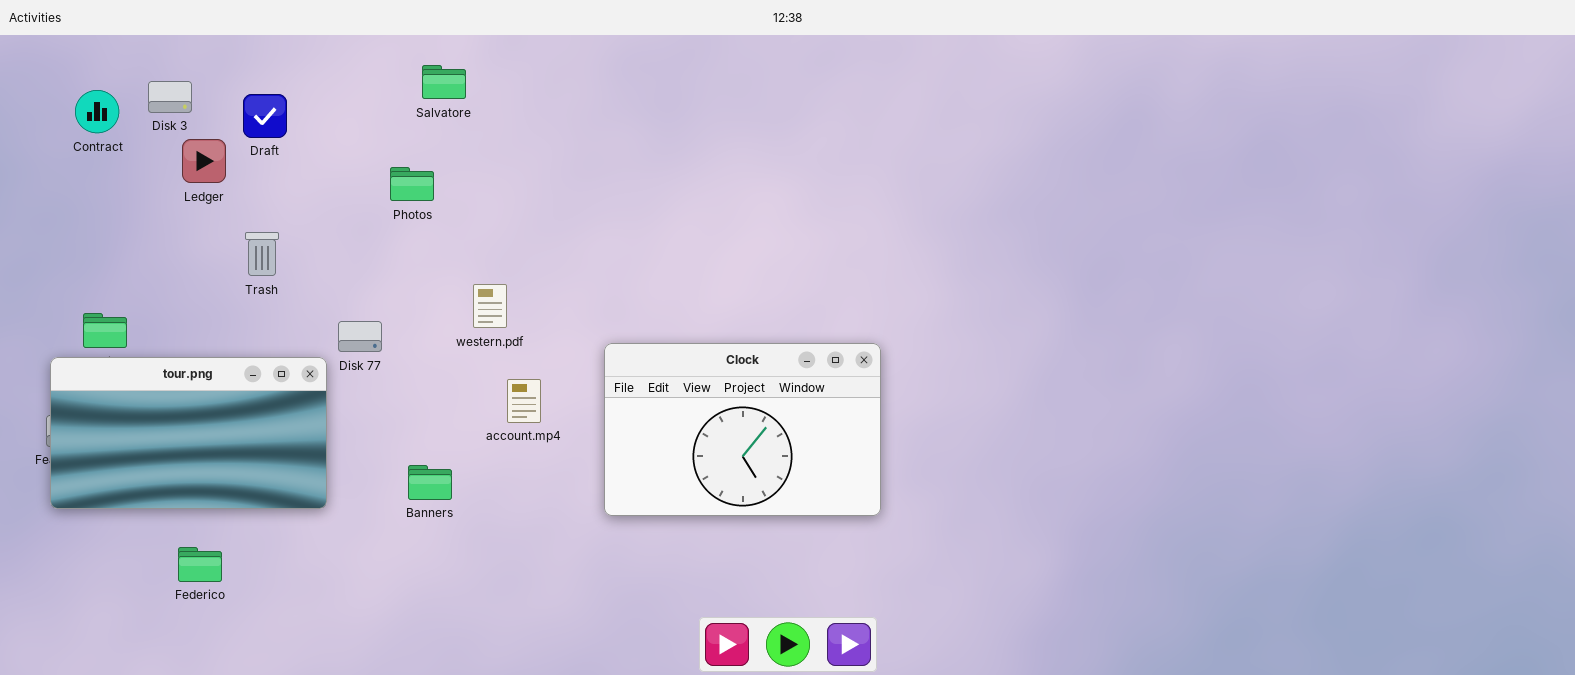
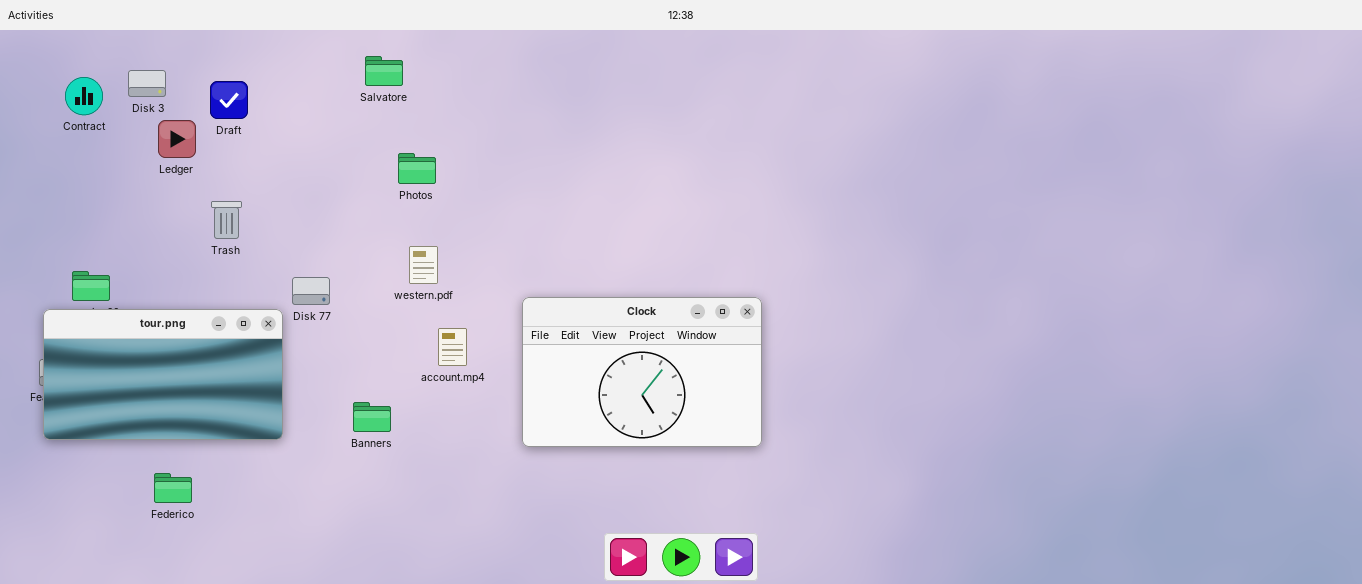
Photos: [390,167,434,201] -> [398,153,436,184], moved

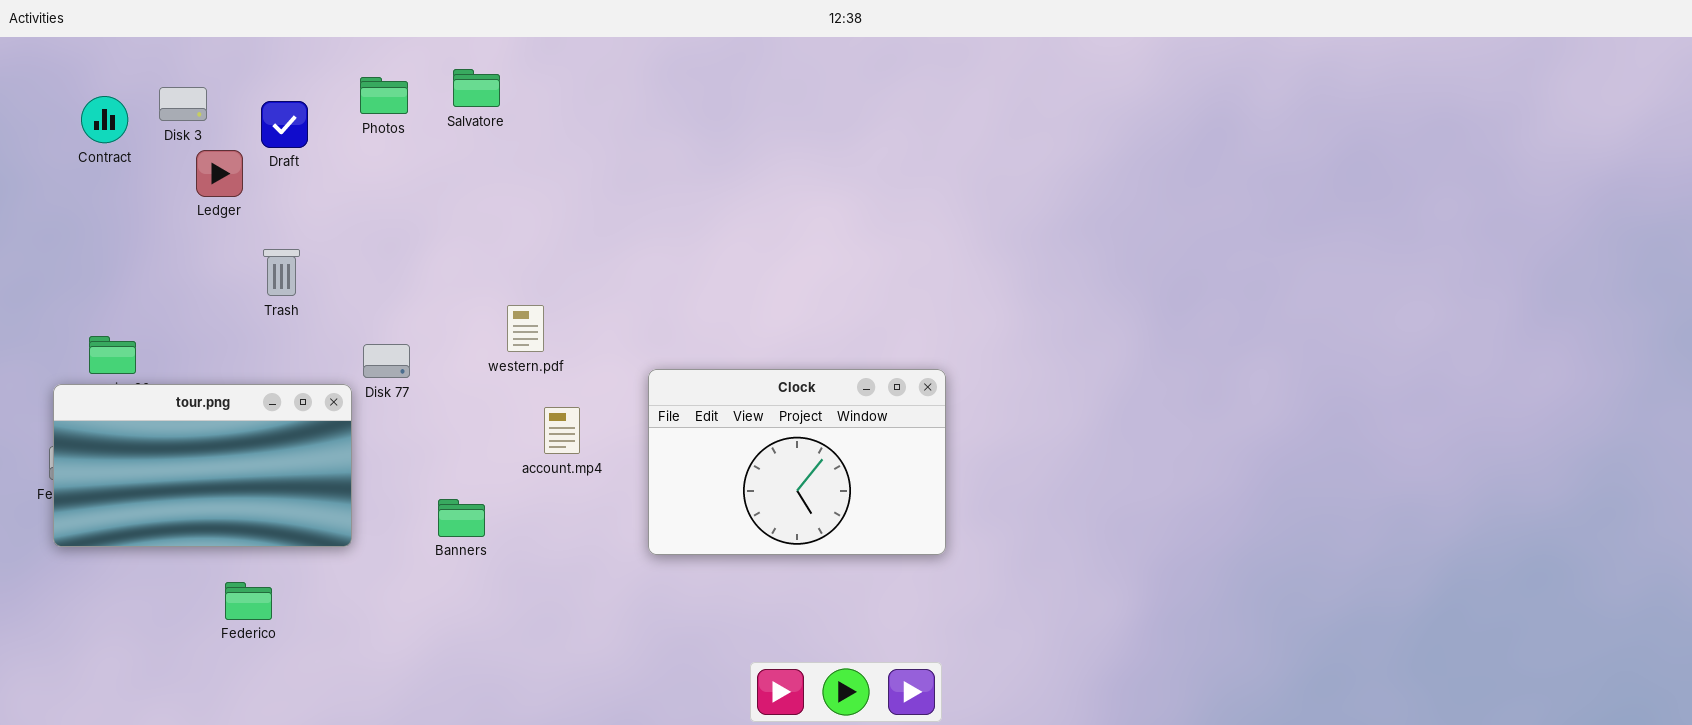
Photos: [398,153,436,184] -> [360,77,408,114], moved
Federico: [154,473,192,503] -> [225,582,272,620], moved

